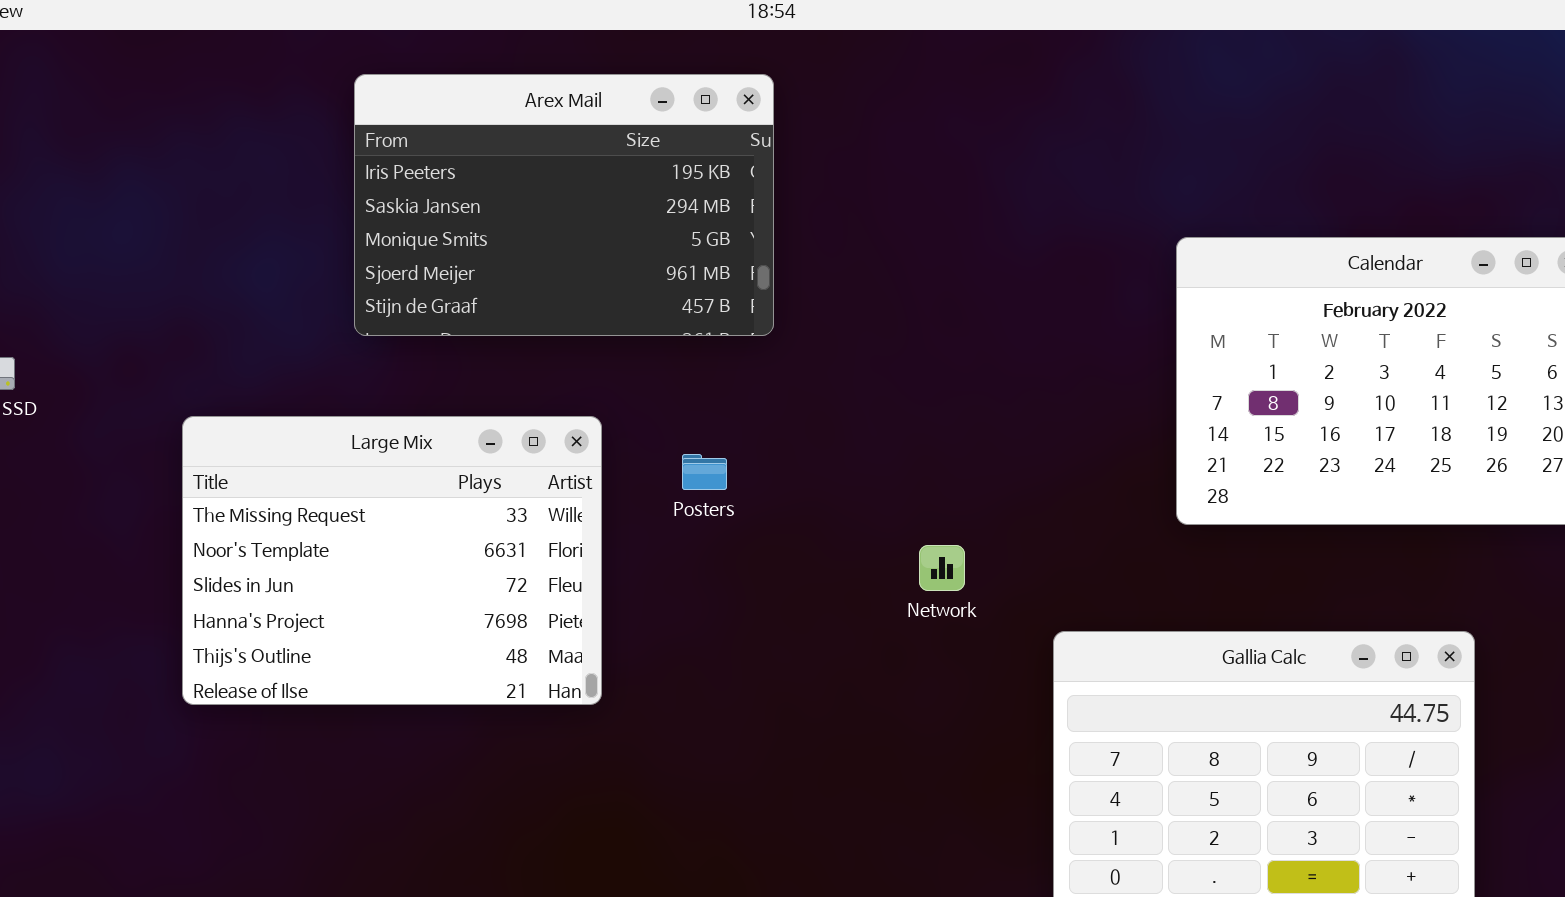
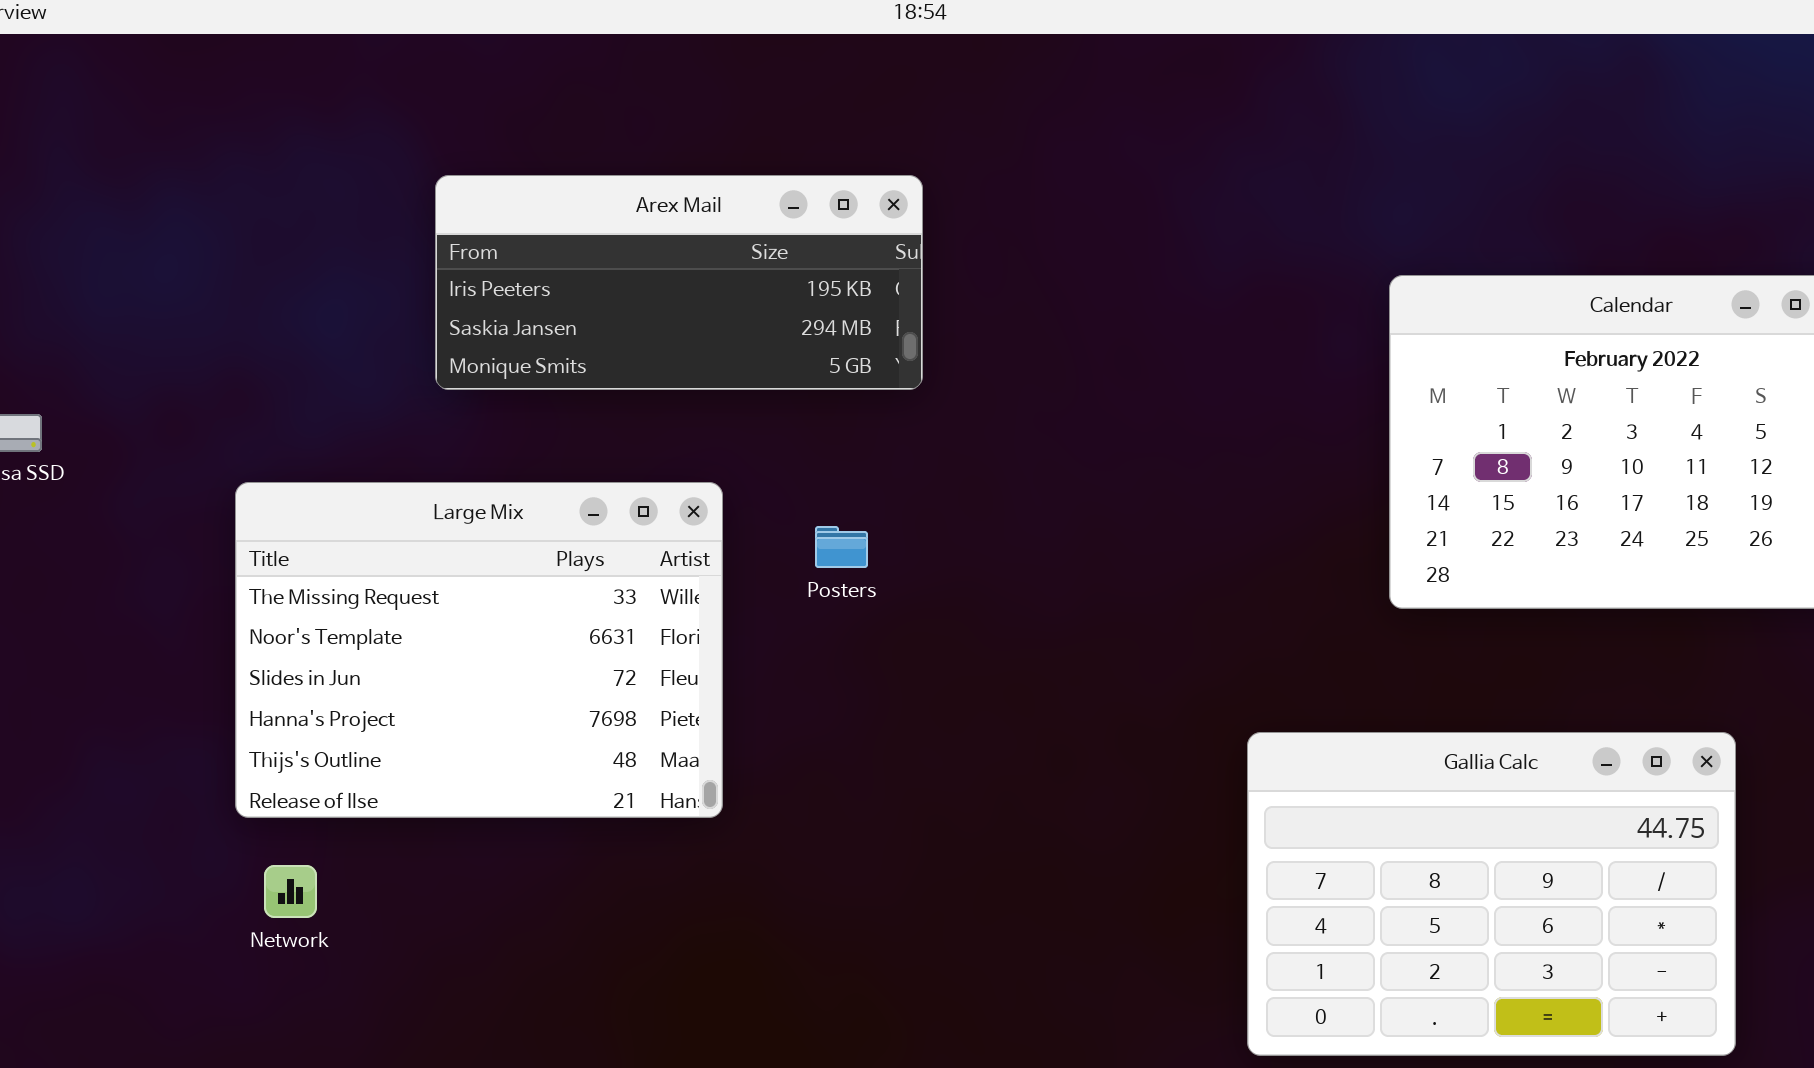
Arex Mail: [354,74,774,336] -> [435,175,923,390], resized
Network: [919,545,965,591] -> [264,865,317,918], moved

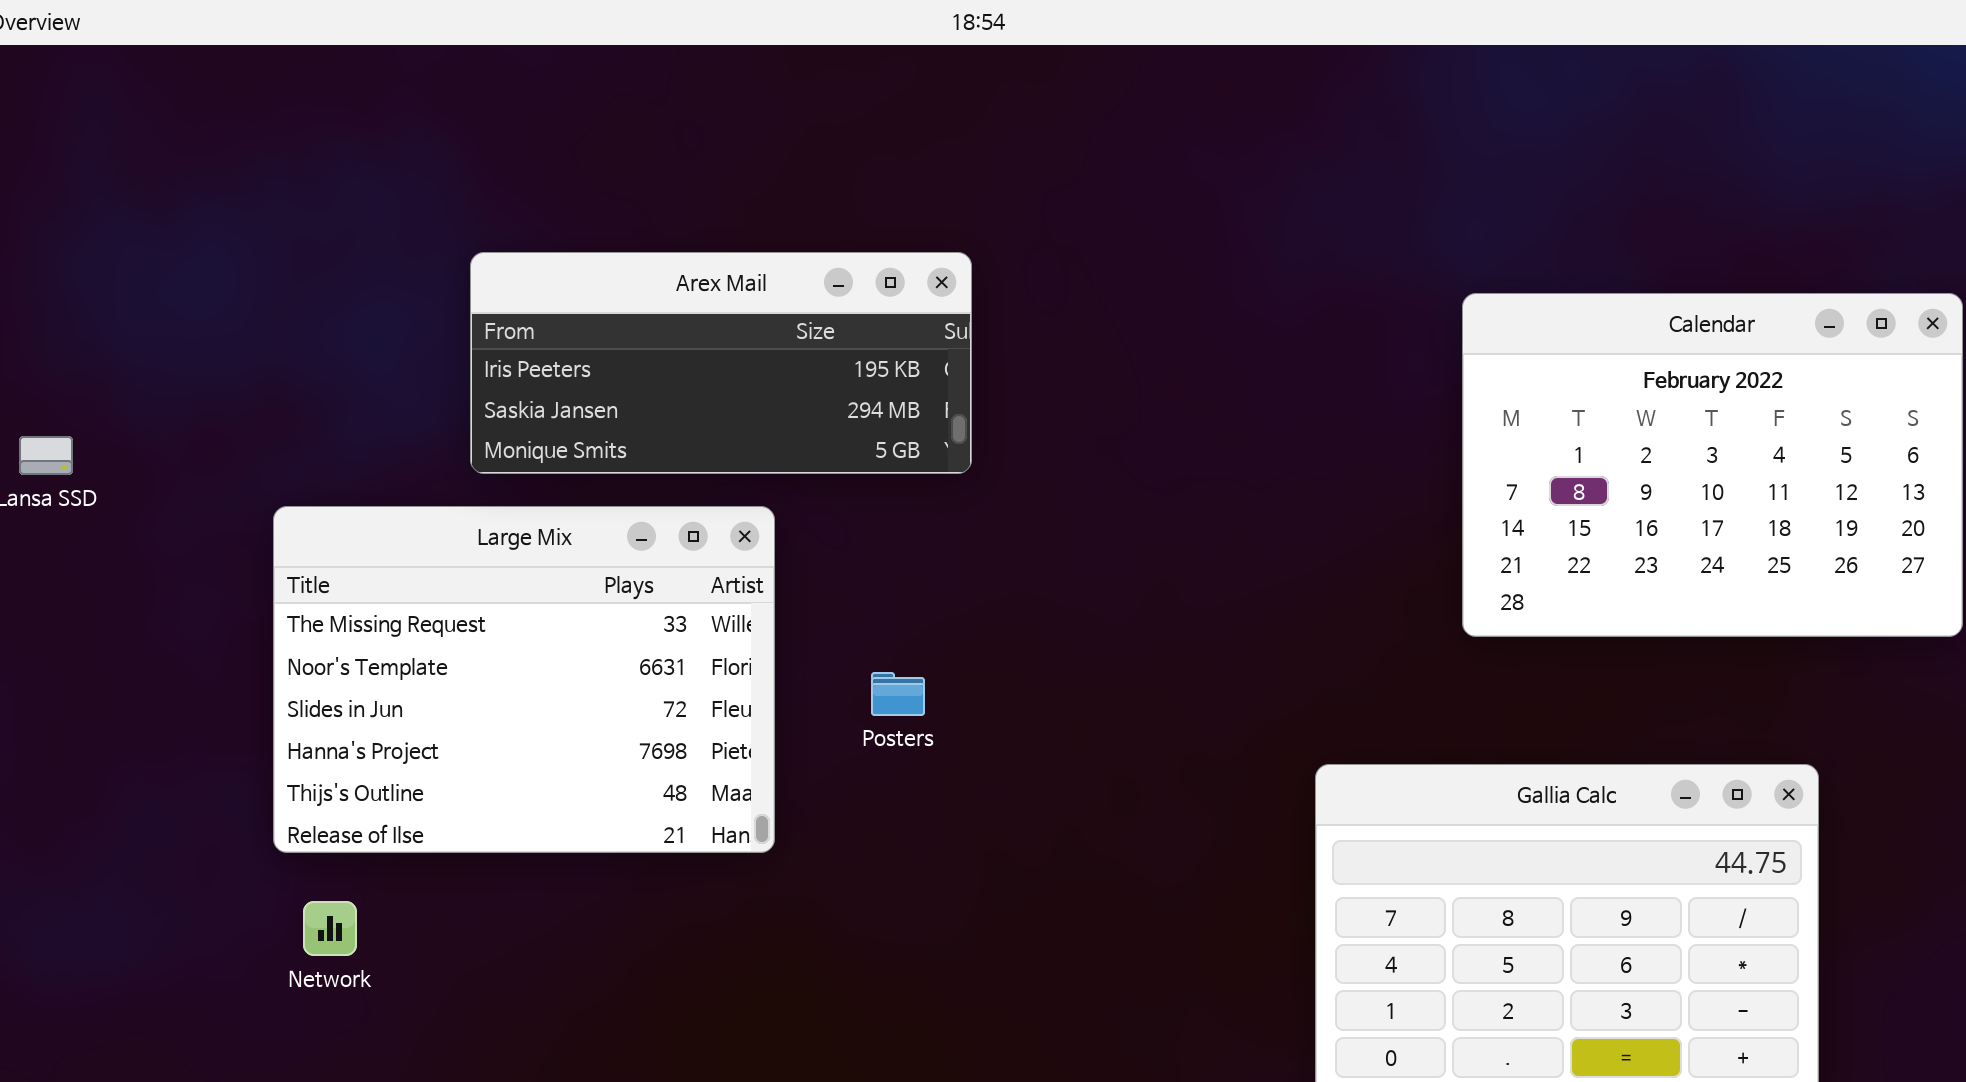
Arex Mail: [435,175,923,390] -> [470,252,972,474], moved
Posters: [815,526,868,568] -> [871,672,925,716], moved

